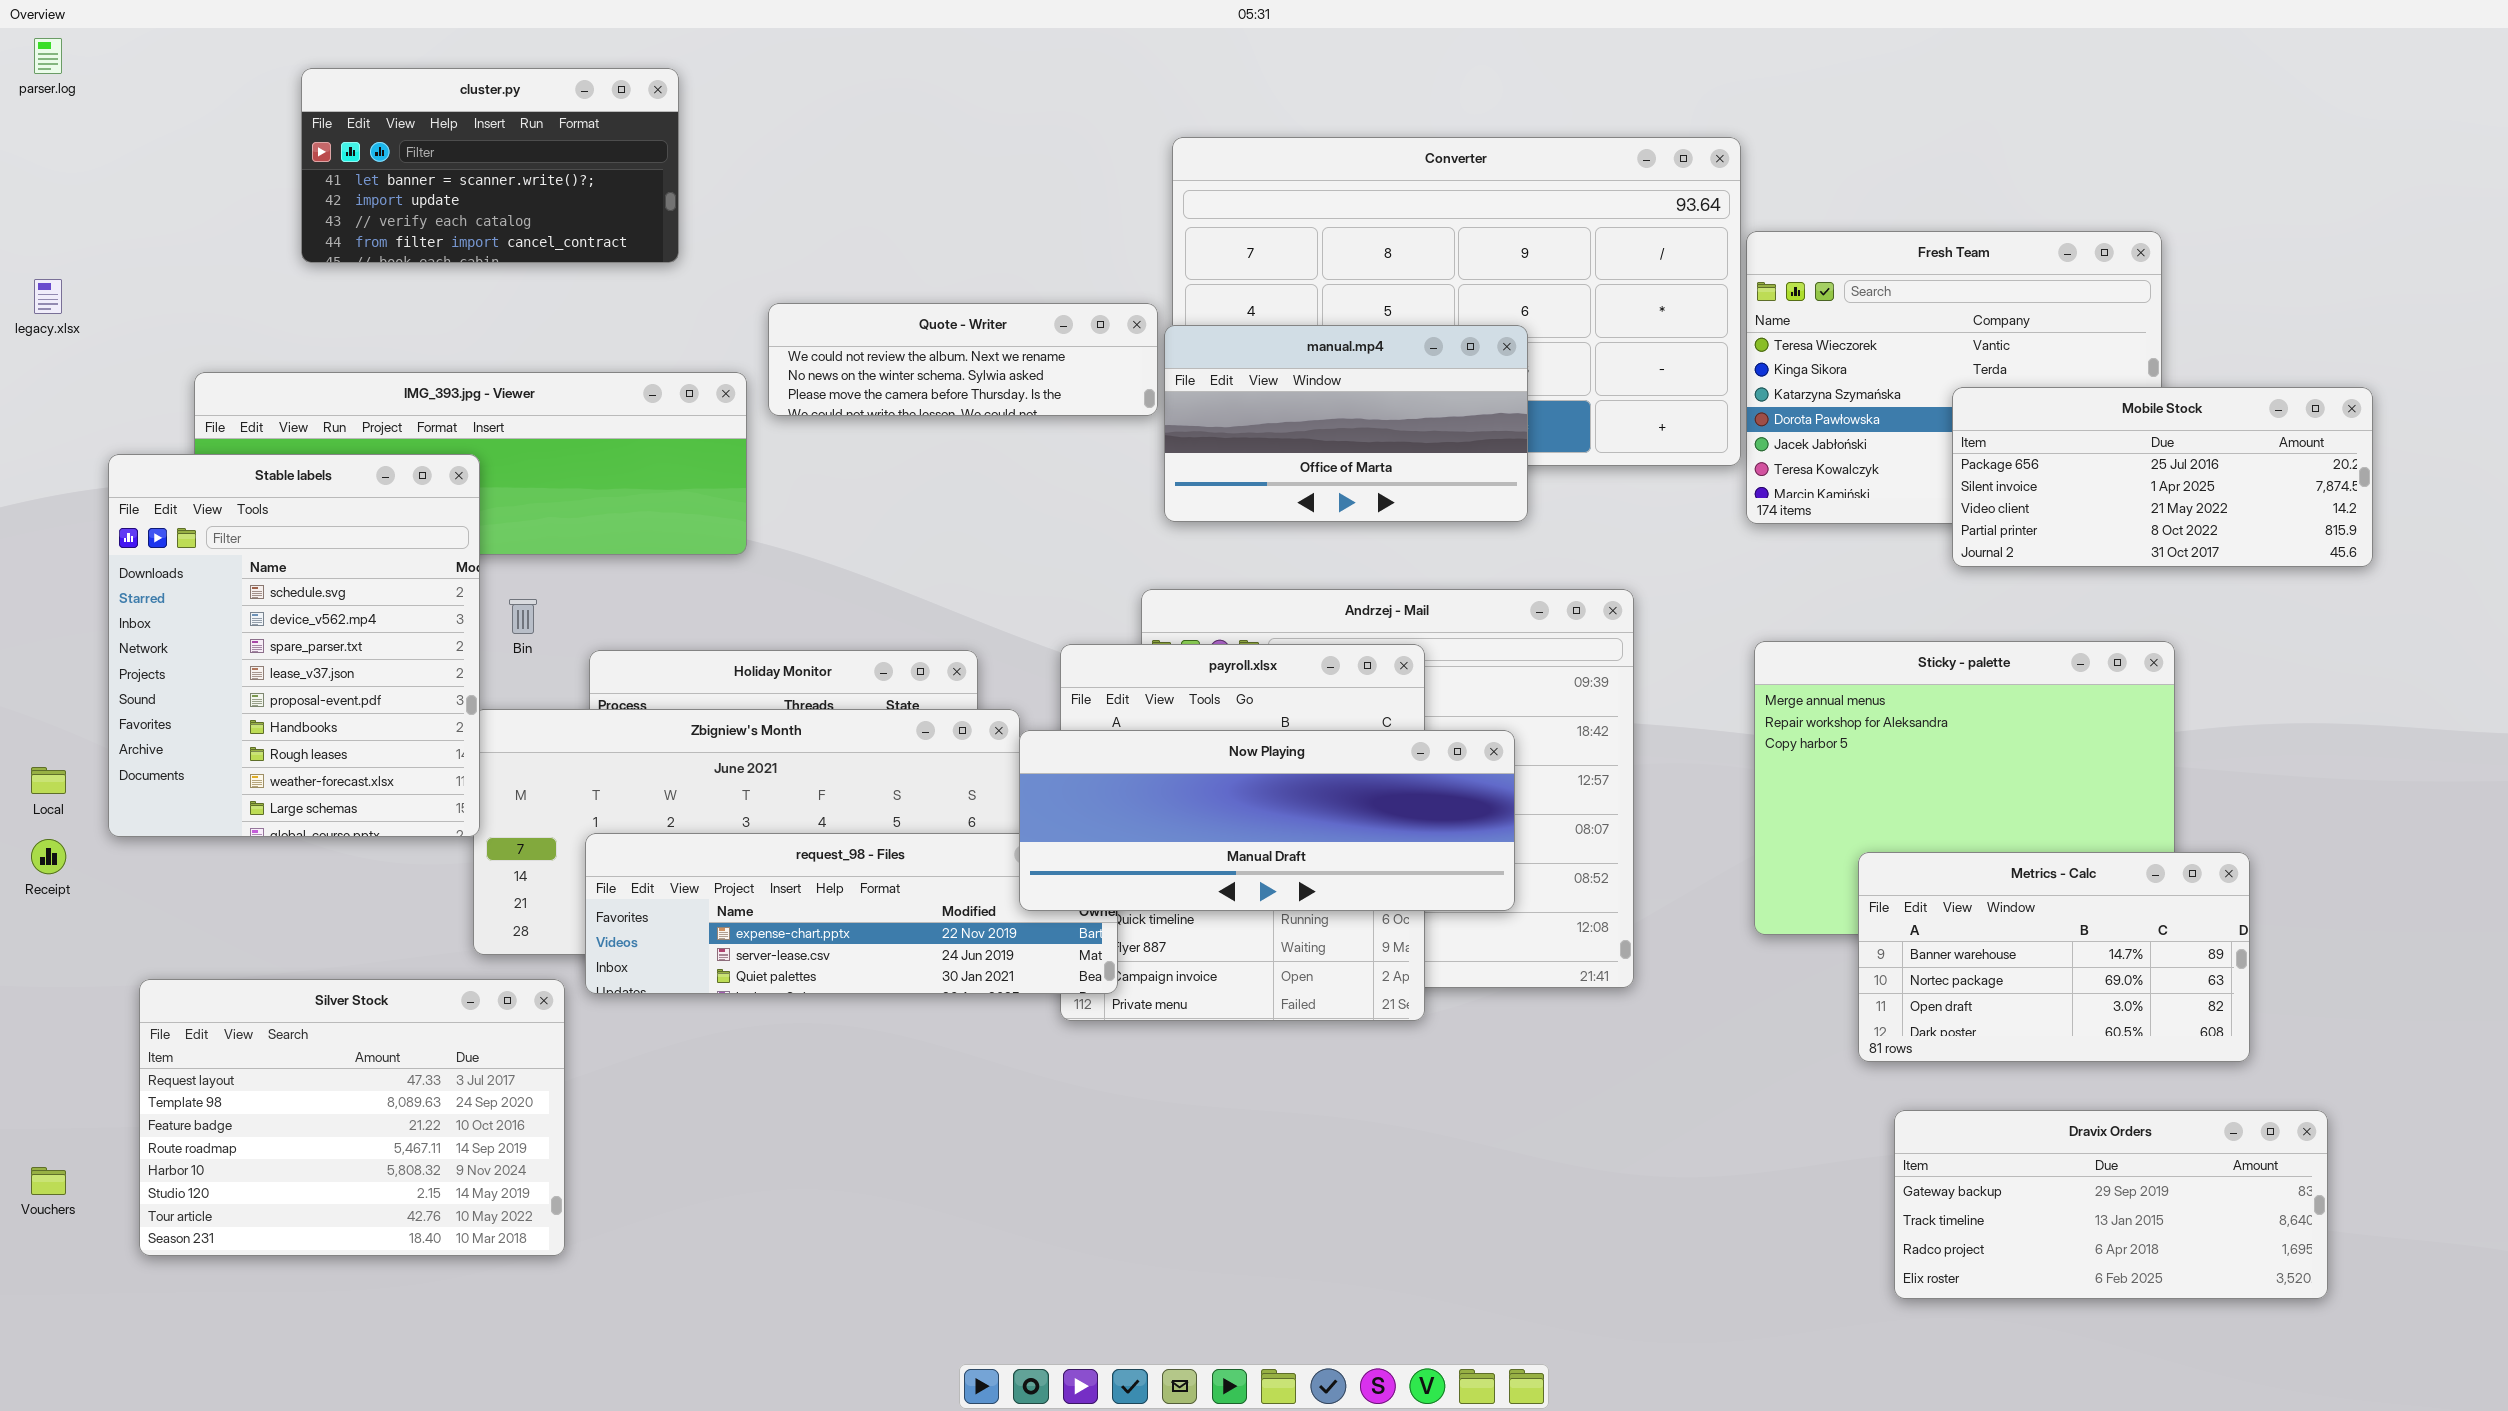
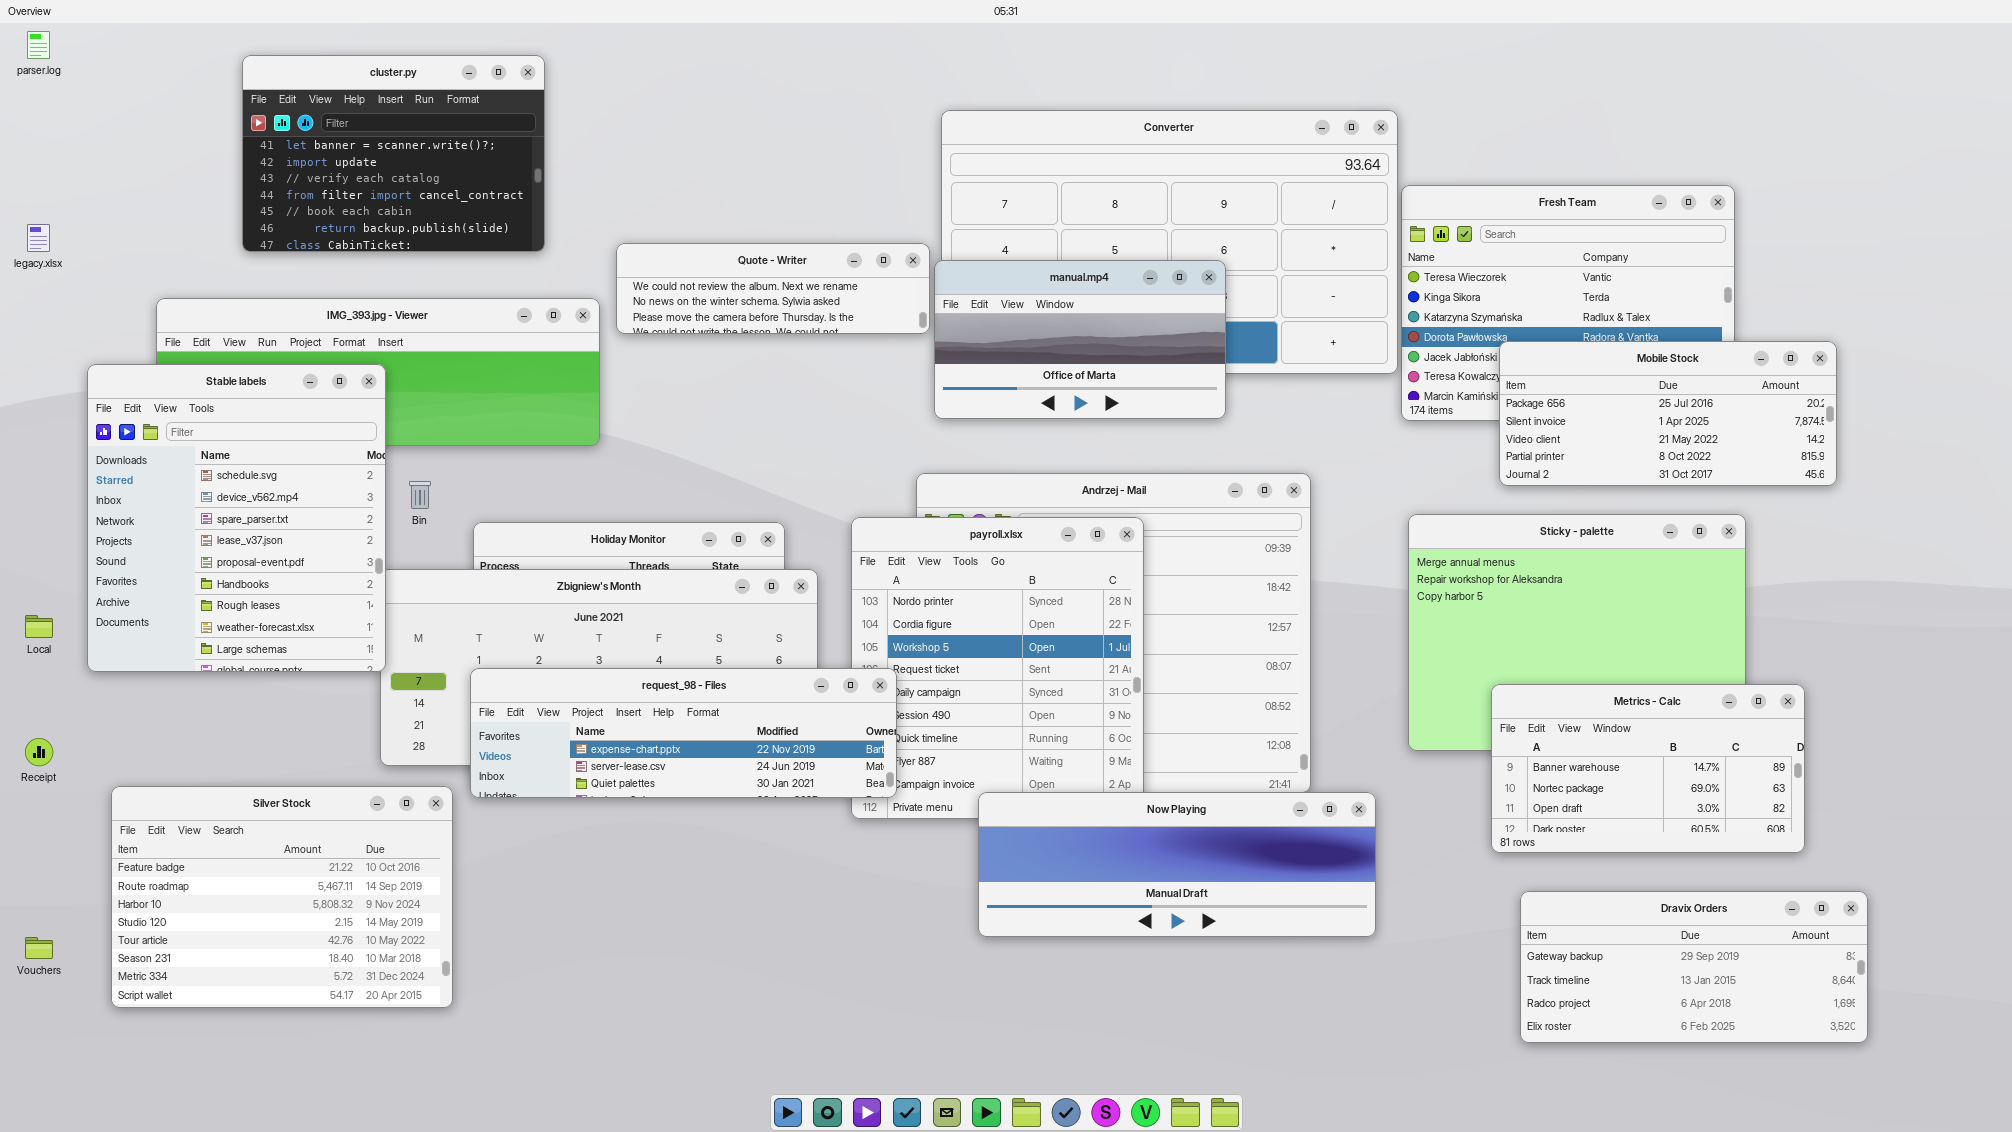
cluster.py: [301,68,679,263] -> [242,55,545,252], resized
Mobile Stock: [1952,387,2373,567] -> [1499,341,1837,486], moved
Now Playing: [1019,730,1515,911] -> [978,792,1376,937], moved
Receipt: [31,839,66,874] -> [25,738,53,766], moved
Silver Stock: [139,979,565,1256] -> [111,786,453,1008], scrolled down 2 rows

